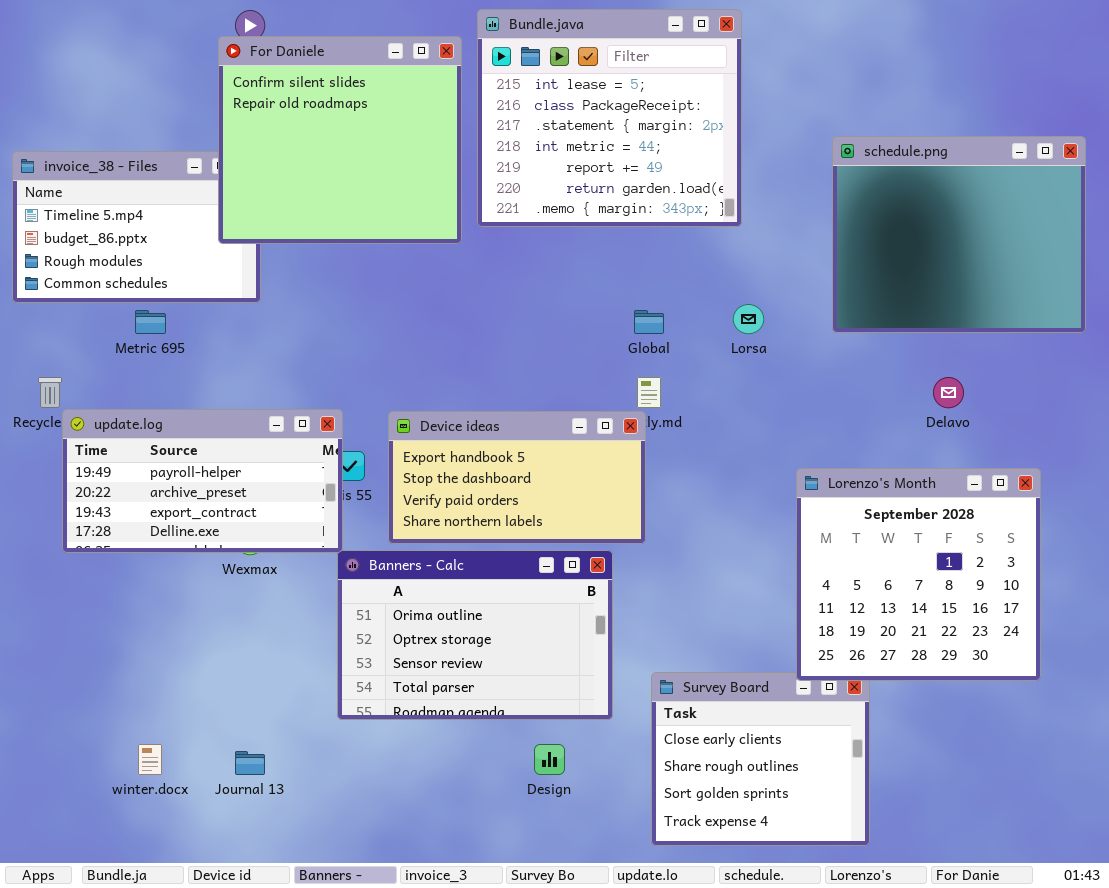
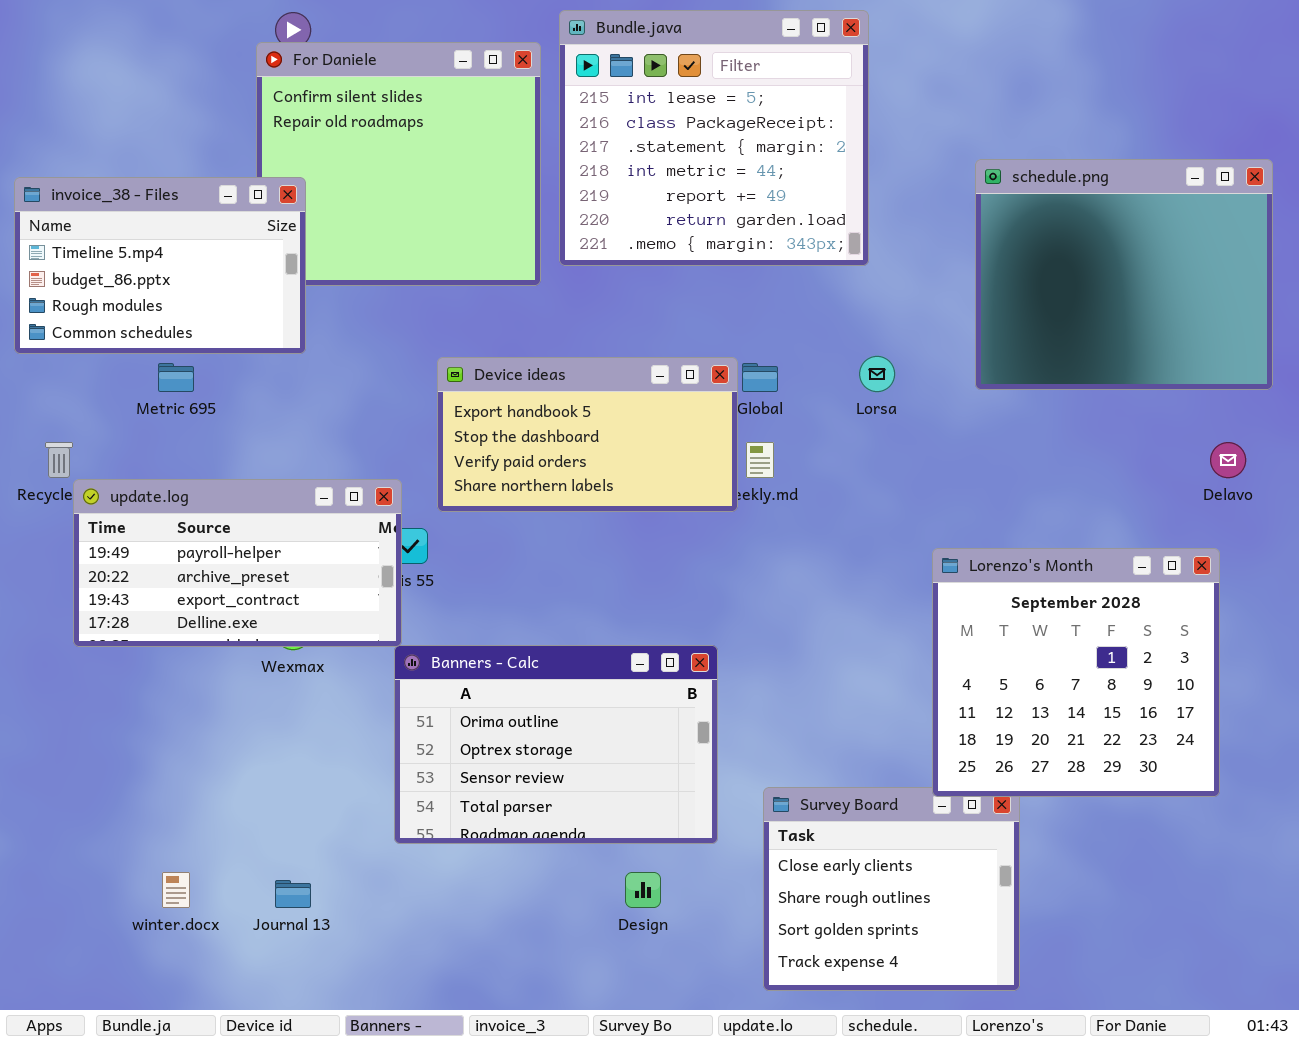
invoice_38 - Files: [12,151,261,303] -> [14,177,306,354], raised
Delavo: [933,377,964,408] -> [1210,442,1246,478], moved
Device ideas: [388,411,646,544] -> [437,357,738,512], moved

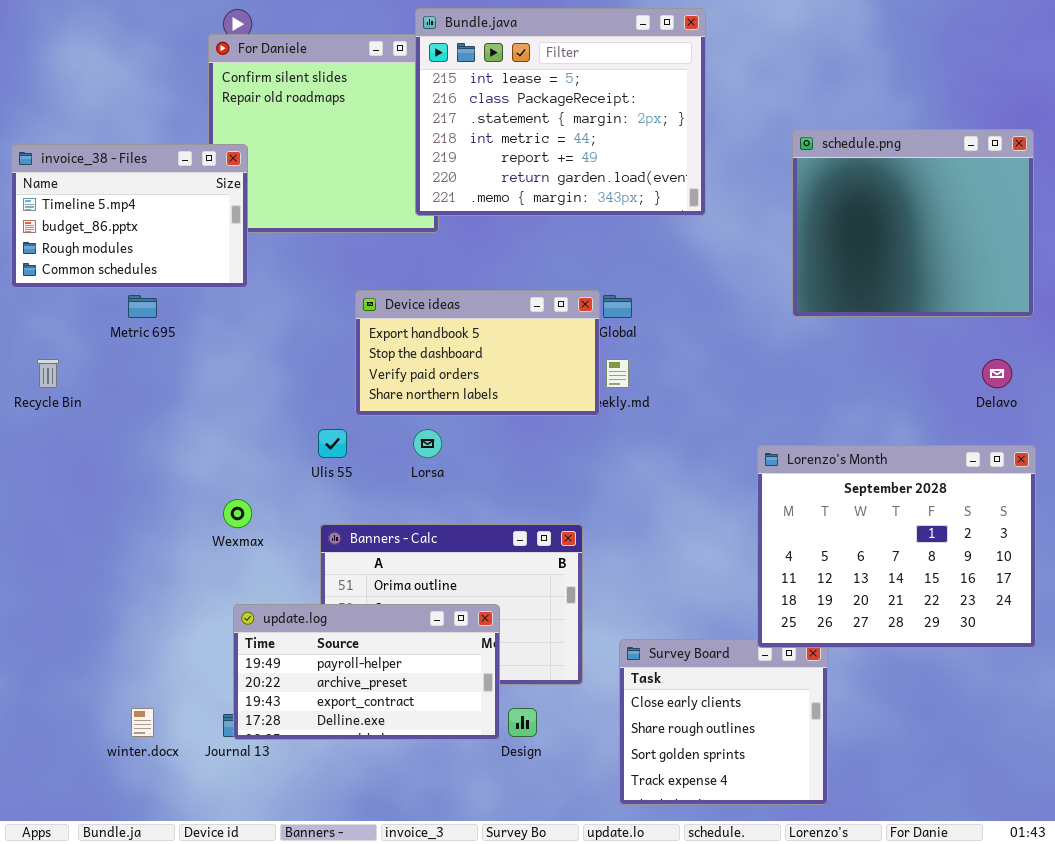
Bundle.java: [559,10,869,266] -> [415,8,706,216], resized
Lorsa: [859,356,895,392] -> [413,429,442,458], moved
update.log: [73,479,402,647] -> [233,604,500,740], moved
Lorenzo's Month: [932,548,1220,797] -> [757,445,1036,648], resized

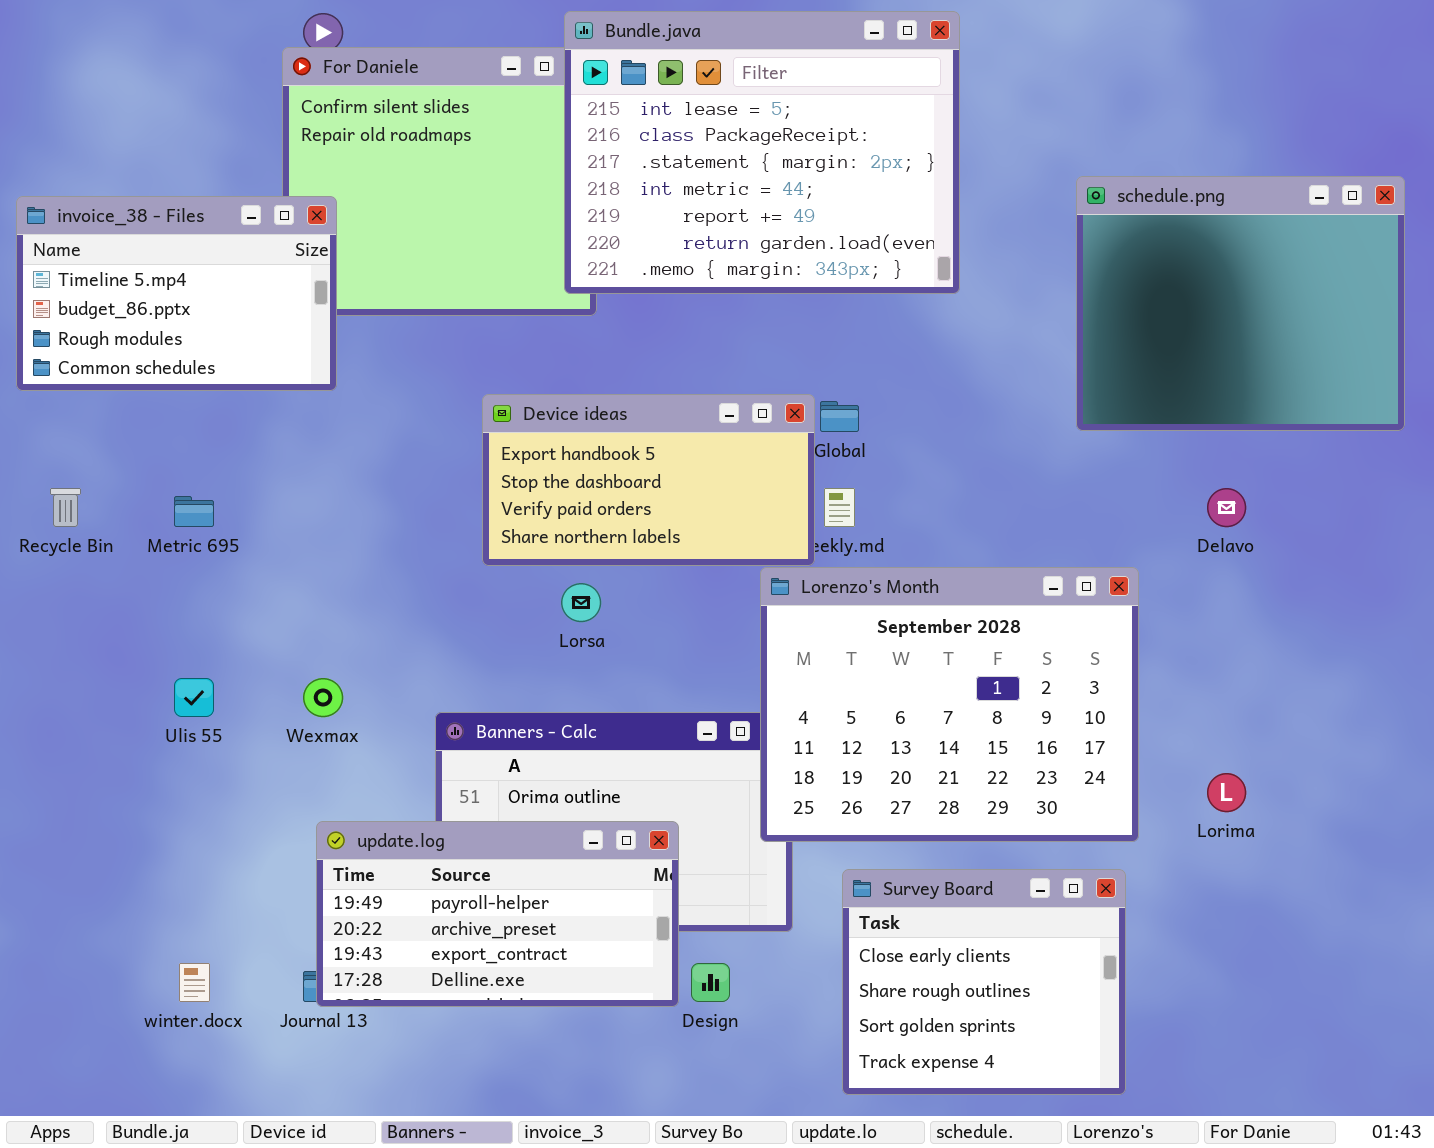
Metric 695: [128,295,157,318] -> [174,496,214,527], moved
Delavo: [982,359,1012,388] -> [1207,488,1246,527], moved
Ulis 55: [318,429,347,458] -> [174,678,214,717], moved
Lorenzo's Month: [757,445,1036,648] -> [760,567,1139,842], moved

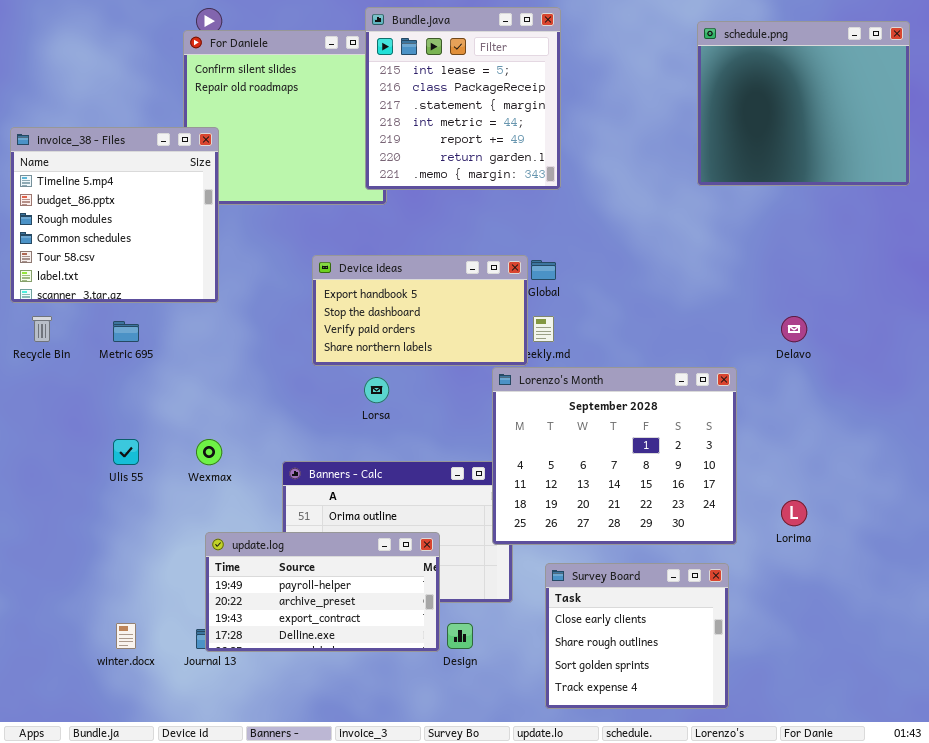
Bundle.java: [564,11,960,294] -> [365,7,561,190], resized
schedule.png: [1076,176,1405,431] -> [697,21,910,186], moved
invoice_38 - Files: [16,196,337,391] -> [10,127,219,303], resized

